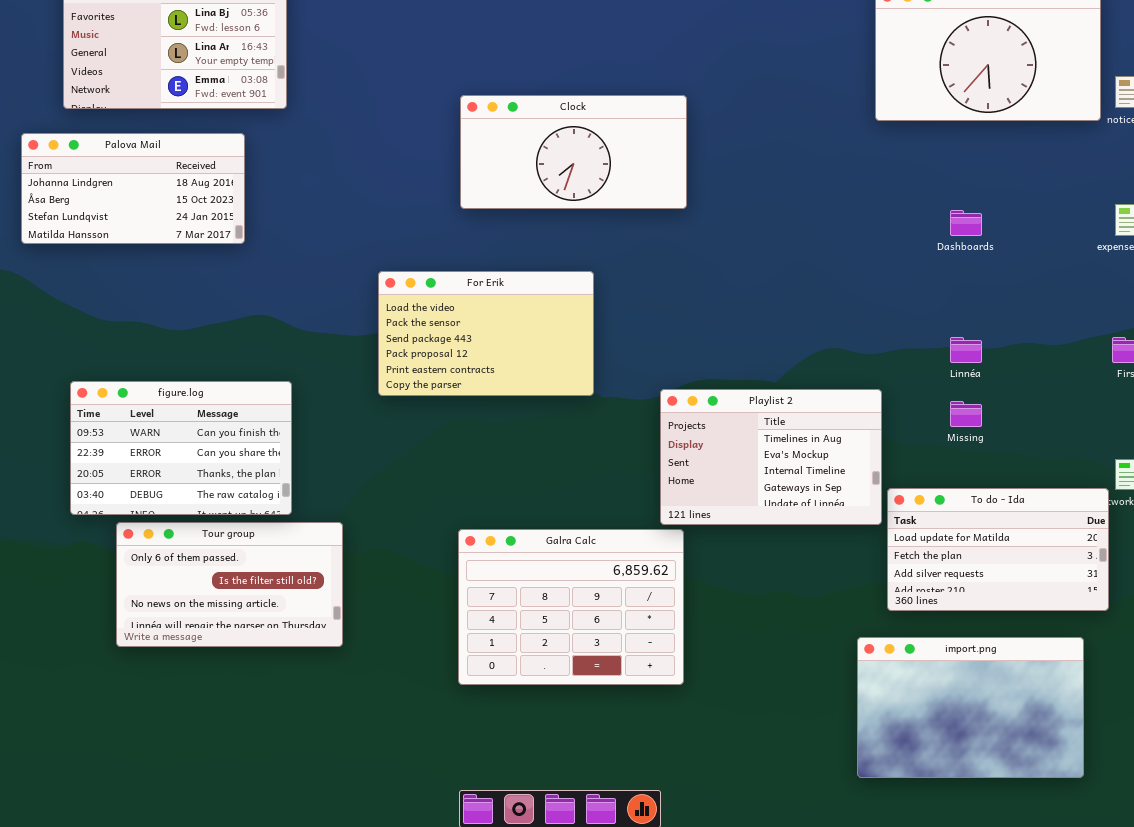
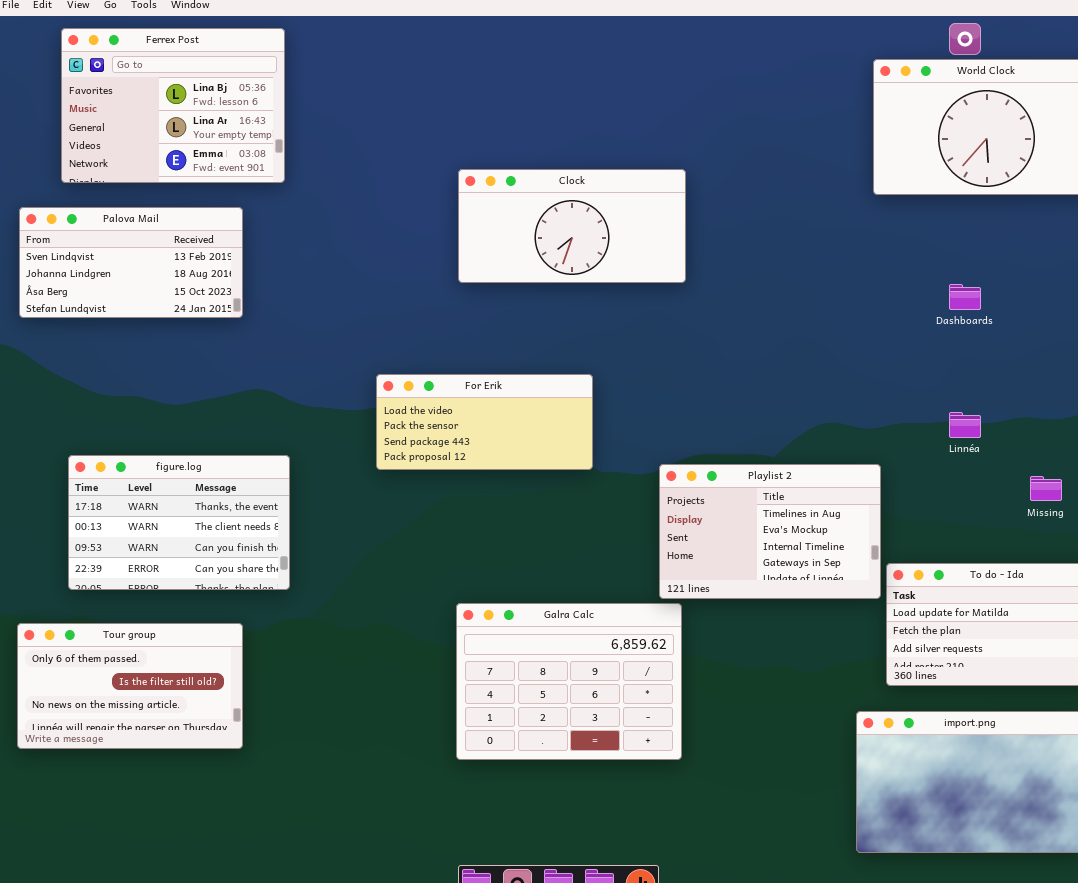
Palova Mail: [21,133,245,244] -> [19,207,243,318], scrolled up 1 row
For Erik: [378,271,594,396] -> [376,374,593,470], resized
figure.log: [70,381,292,515] -> [68,455,290,590], scrolled up 2 rows
Missing: [950,401,982,427] -> [1030,476,1062,501], moved
Tour group: [116,522,343,647] -> [17,623,243,749], moved

